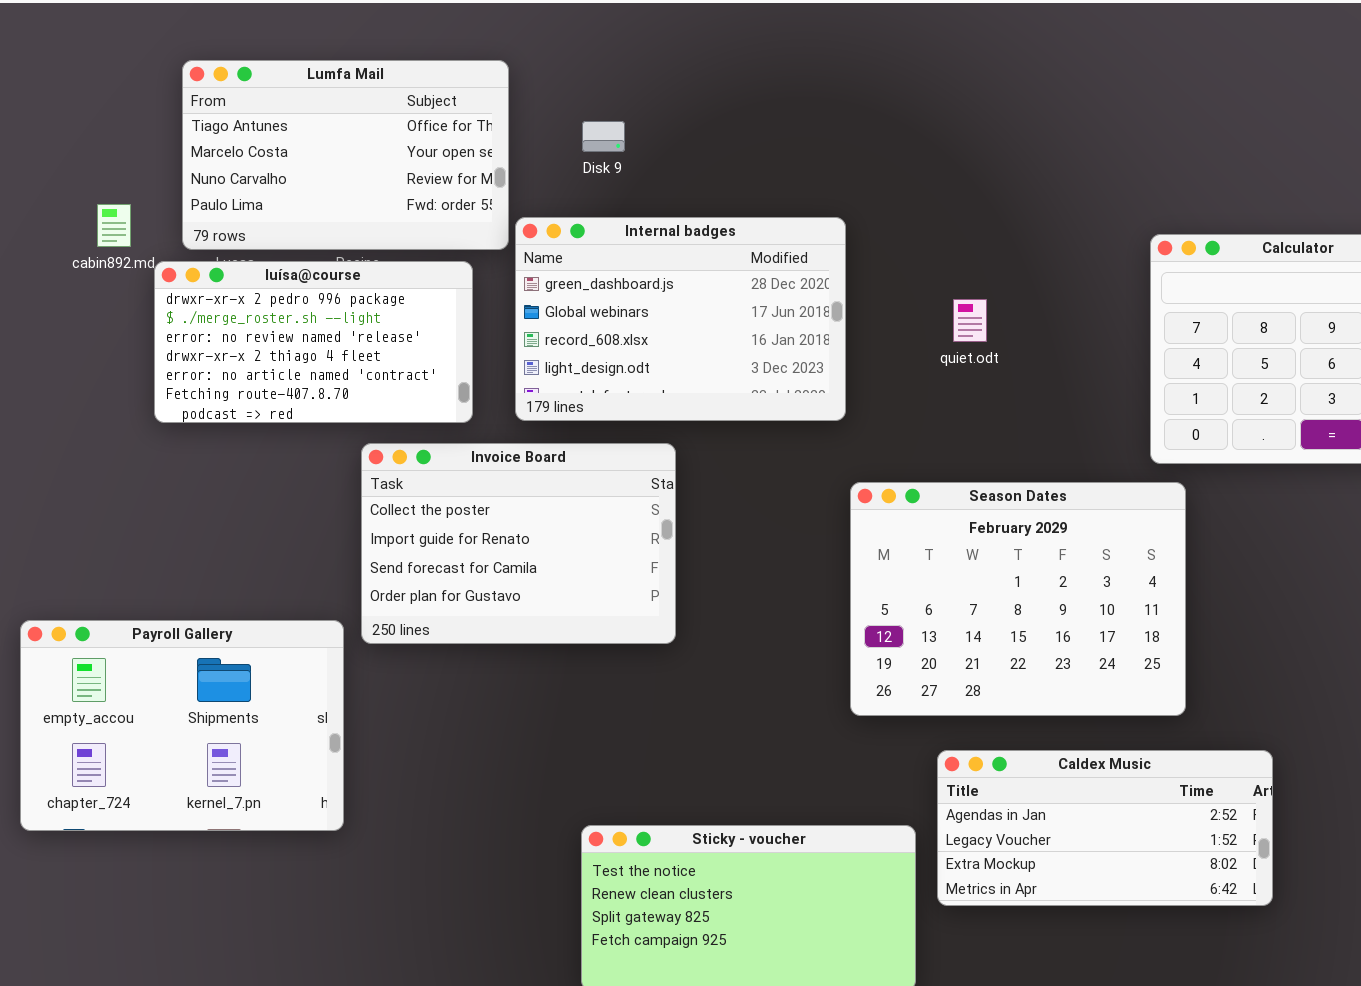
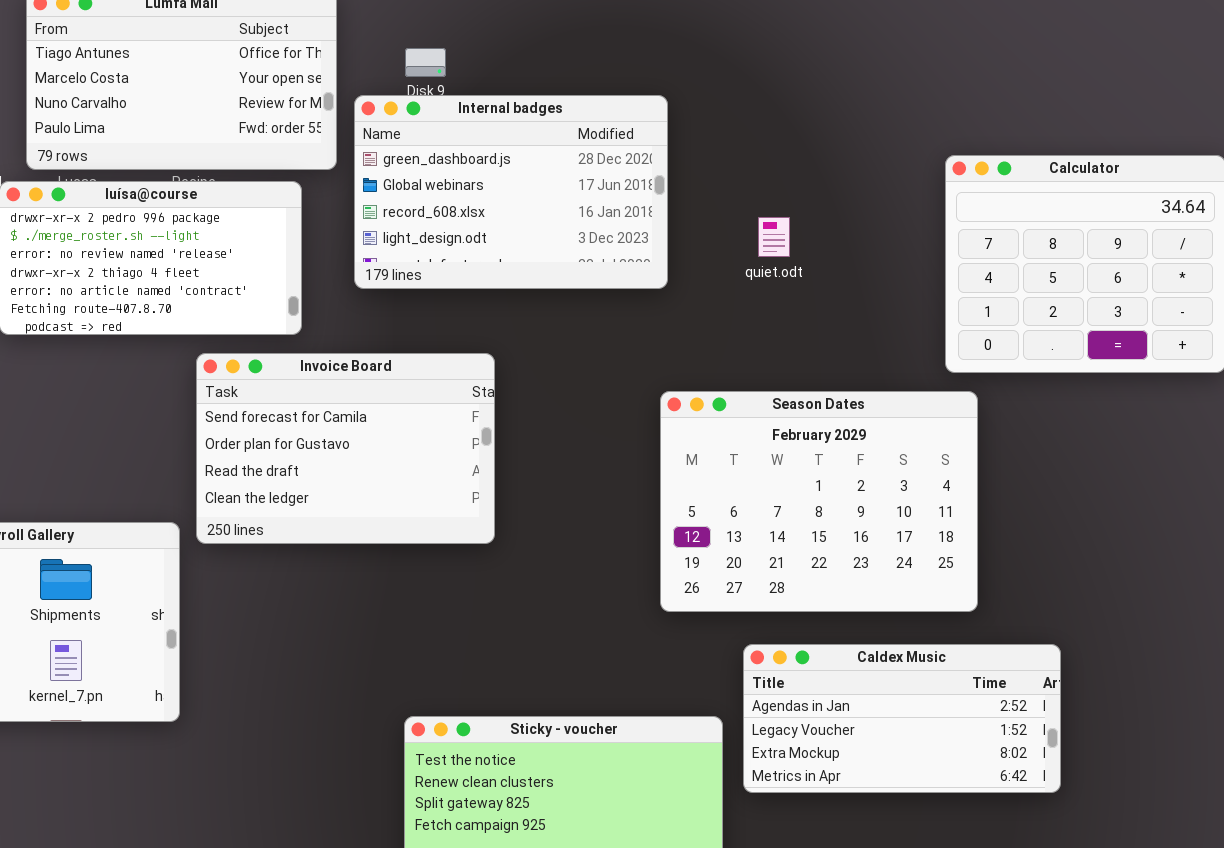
Internal badges: [515,217,846,421] -> [354,95,668,289], moved
Invoice Board: [361,443,676,644] -> [196,353,495,544], scrolled down 2 rows

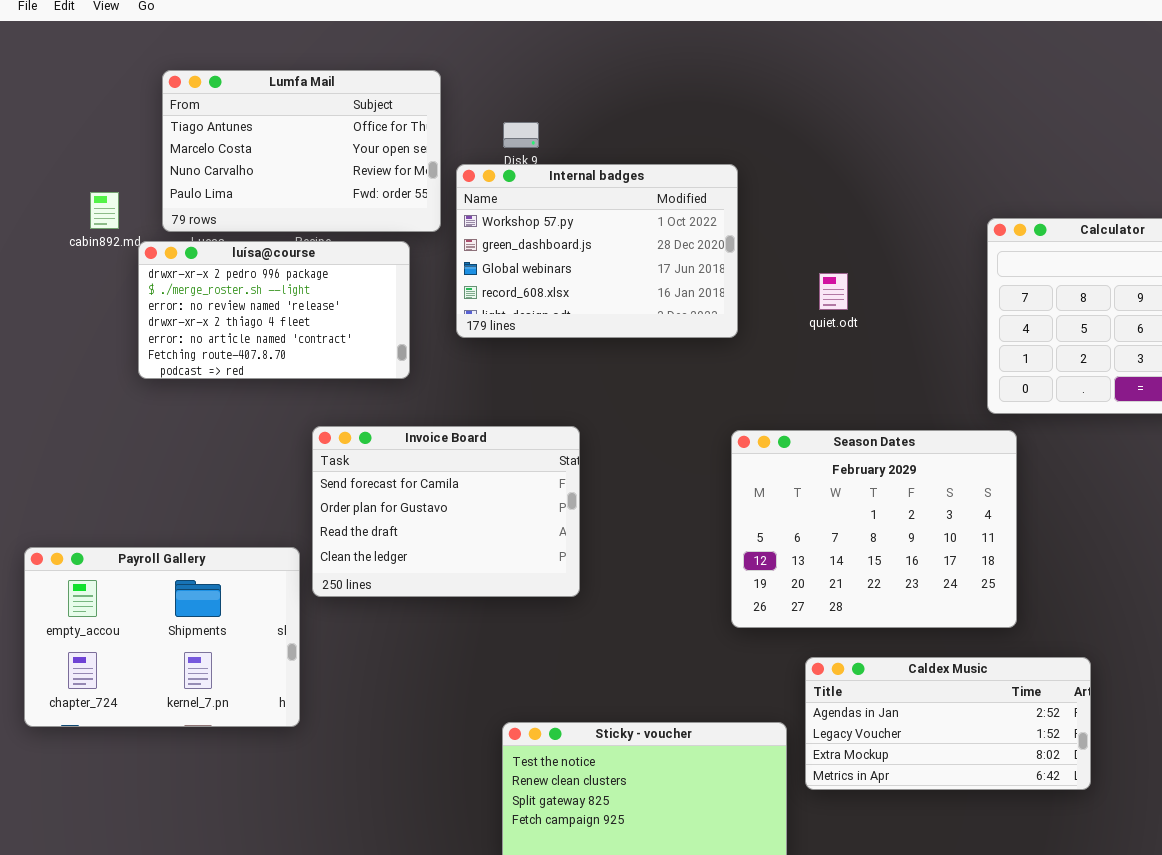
Internal badges: [354,95,668,289] -> [456,164,738,338], scrolled up 1 row
Invoice Board: [196,353,495,544] -> [312,426,580,597], moved

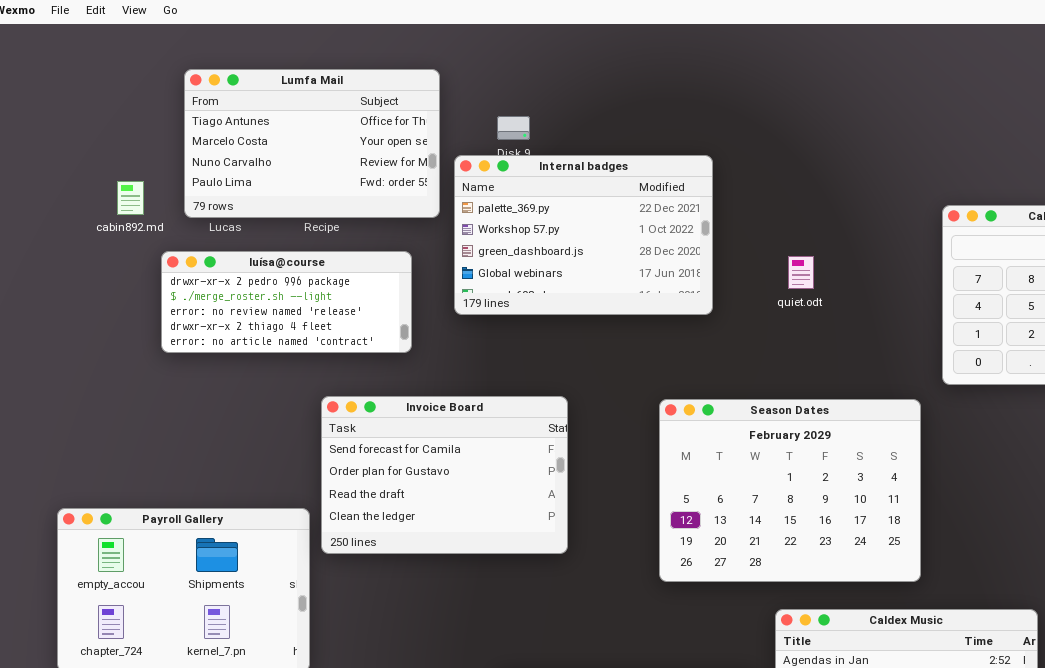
Internal badges: [456,164,738,338] -> [454,155,713,315], scrolled up 1 row
luísa@course: [138,241,410,379] -> [161,251,412,353], resized
Season Dates: [731,430,1017,628] -> [659,399,921,582], moved

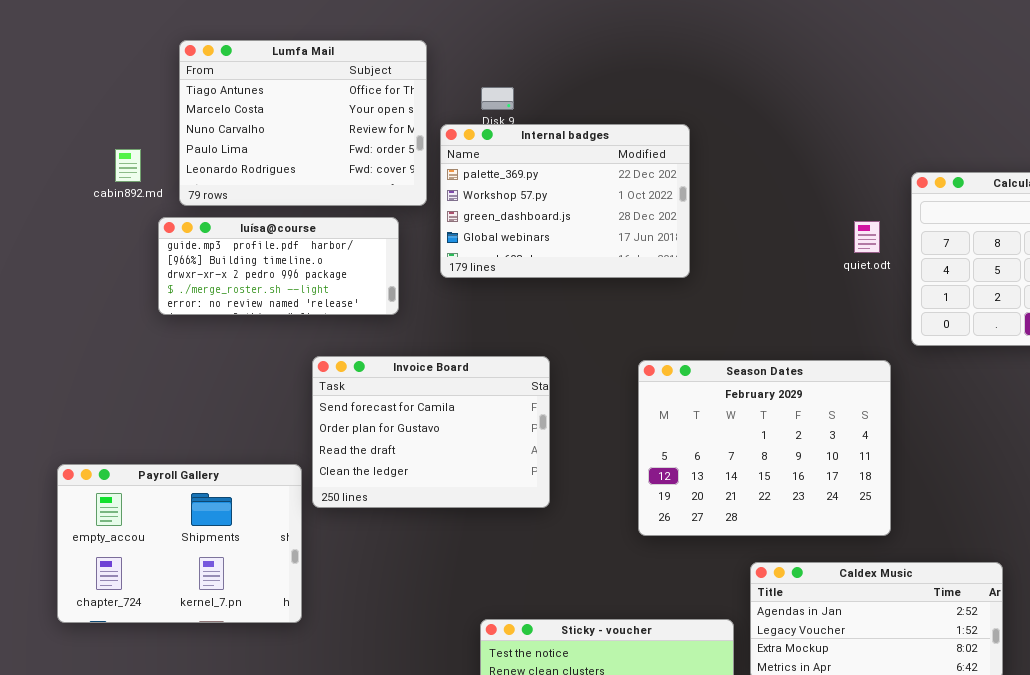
Lumfa Mail: [184,69,440,218] -> [179,40,427,206], resized
luísa@course: [161,251,412,353] -> [158,217,399,315], scrolled up 2 rows
quiet.odt: [788,256,814,289] -> [854,221,880,253], moved

